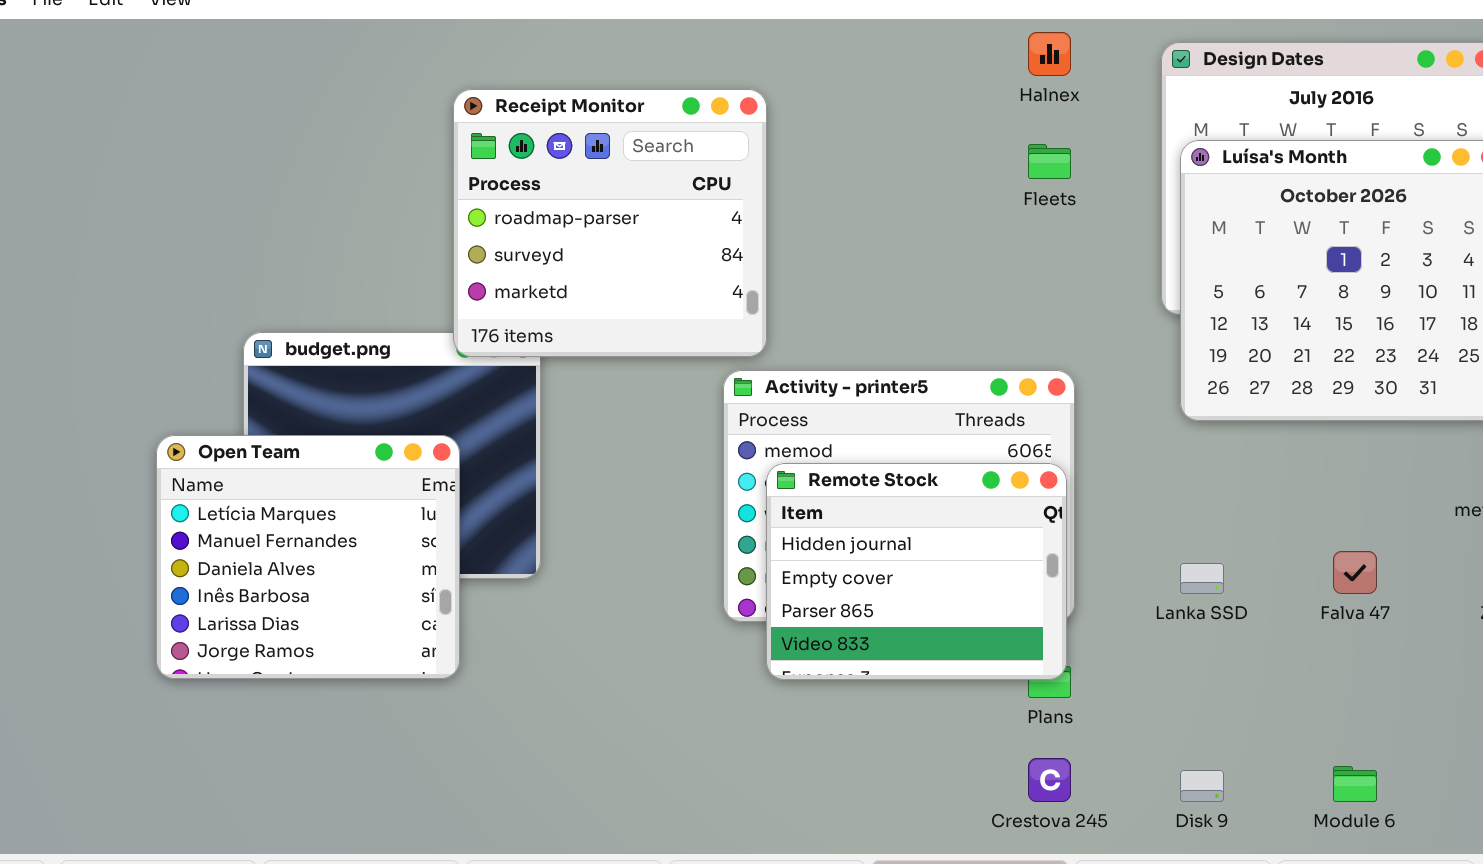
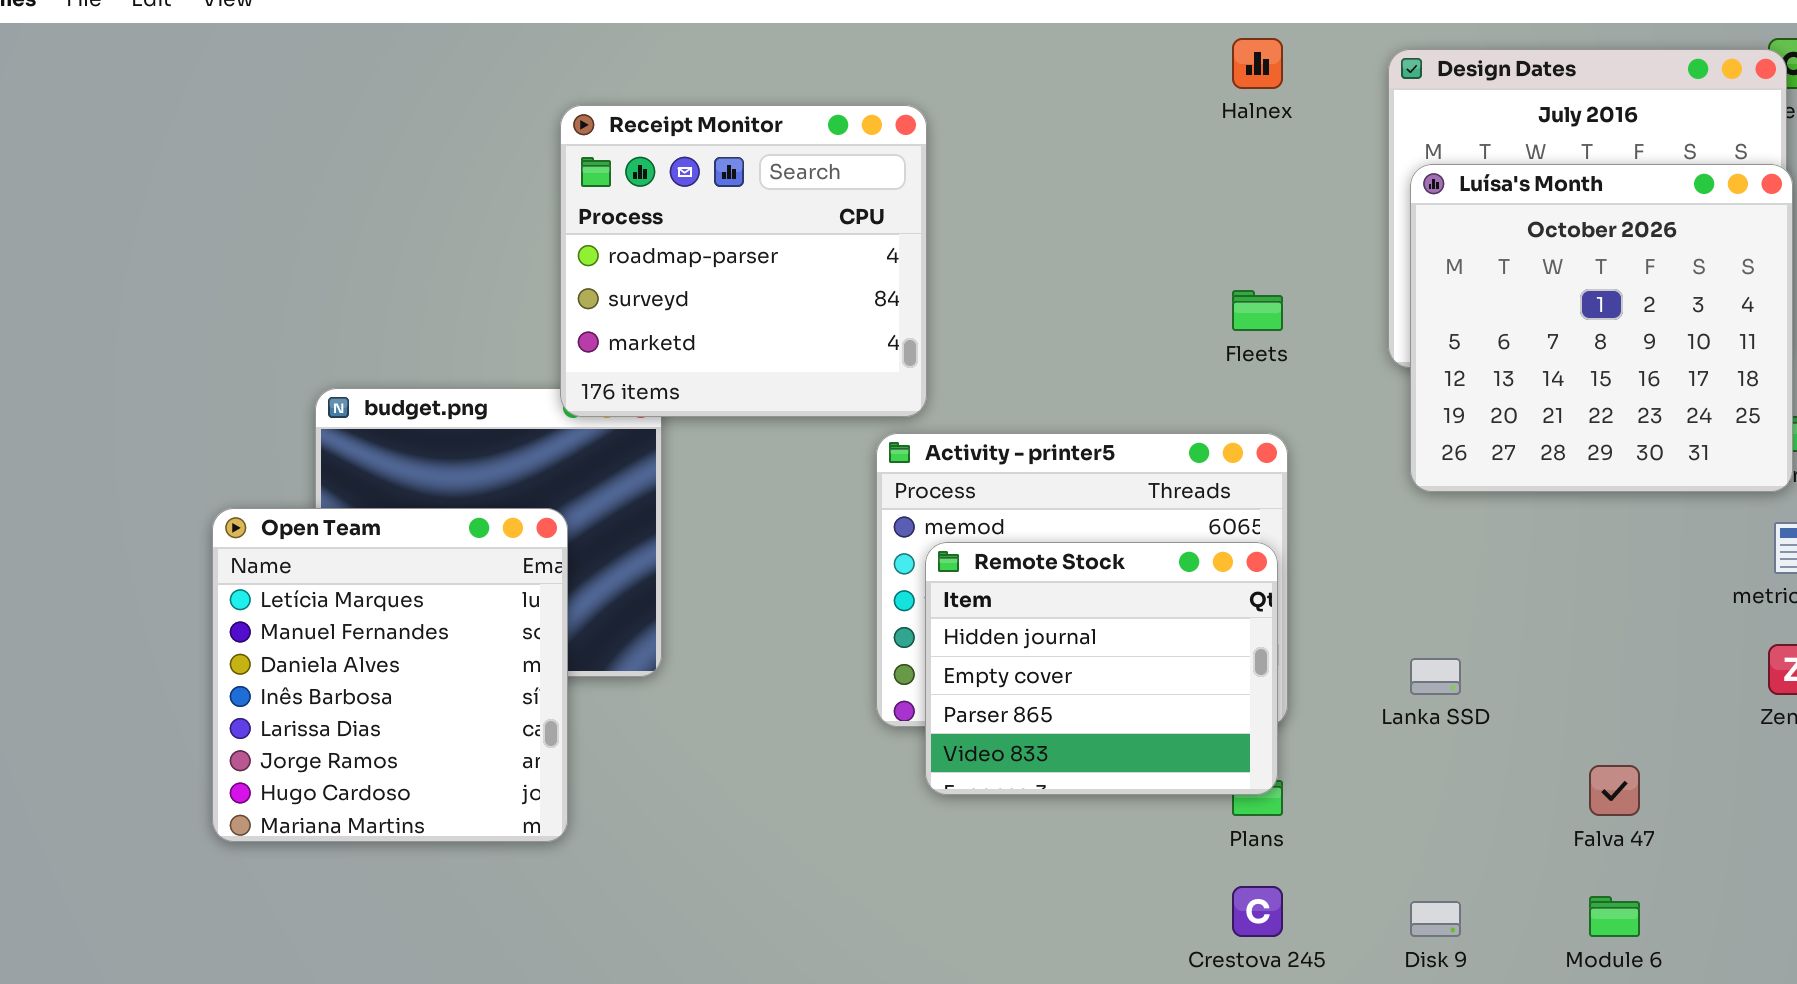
Fleets: [1028,144,1071,179] -> [1232,290,1283,331], moved
Open Team: [156,435,460,679] -> [212,508,568,842], resized
Falva 47: [1333,551,1377,594] -> [1589,765,1640,816], moved

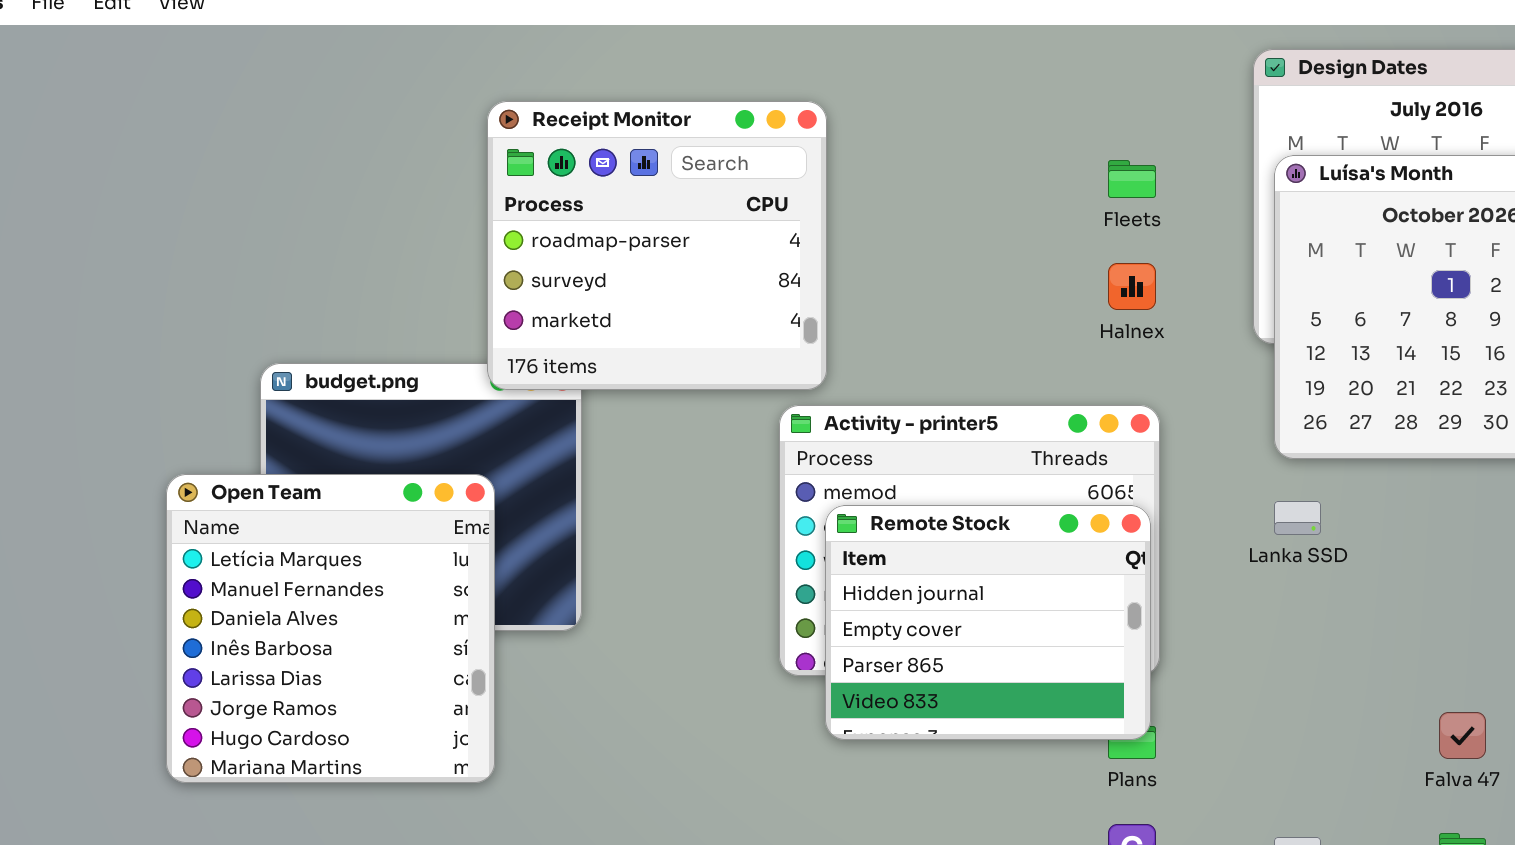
Halnex: [1232,38,1283,89] -> [1108,263,1156,310], moved
Fleets: [1232,290,1283,331] -> [1108,160,1156,198], moved
Lanka SSD: [1410,658,1461,695] -> [1274,501,1321,535], moved

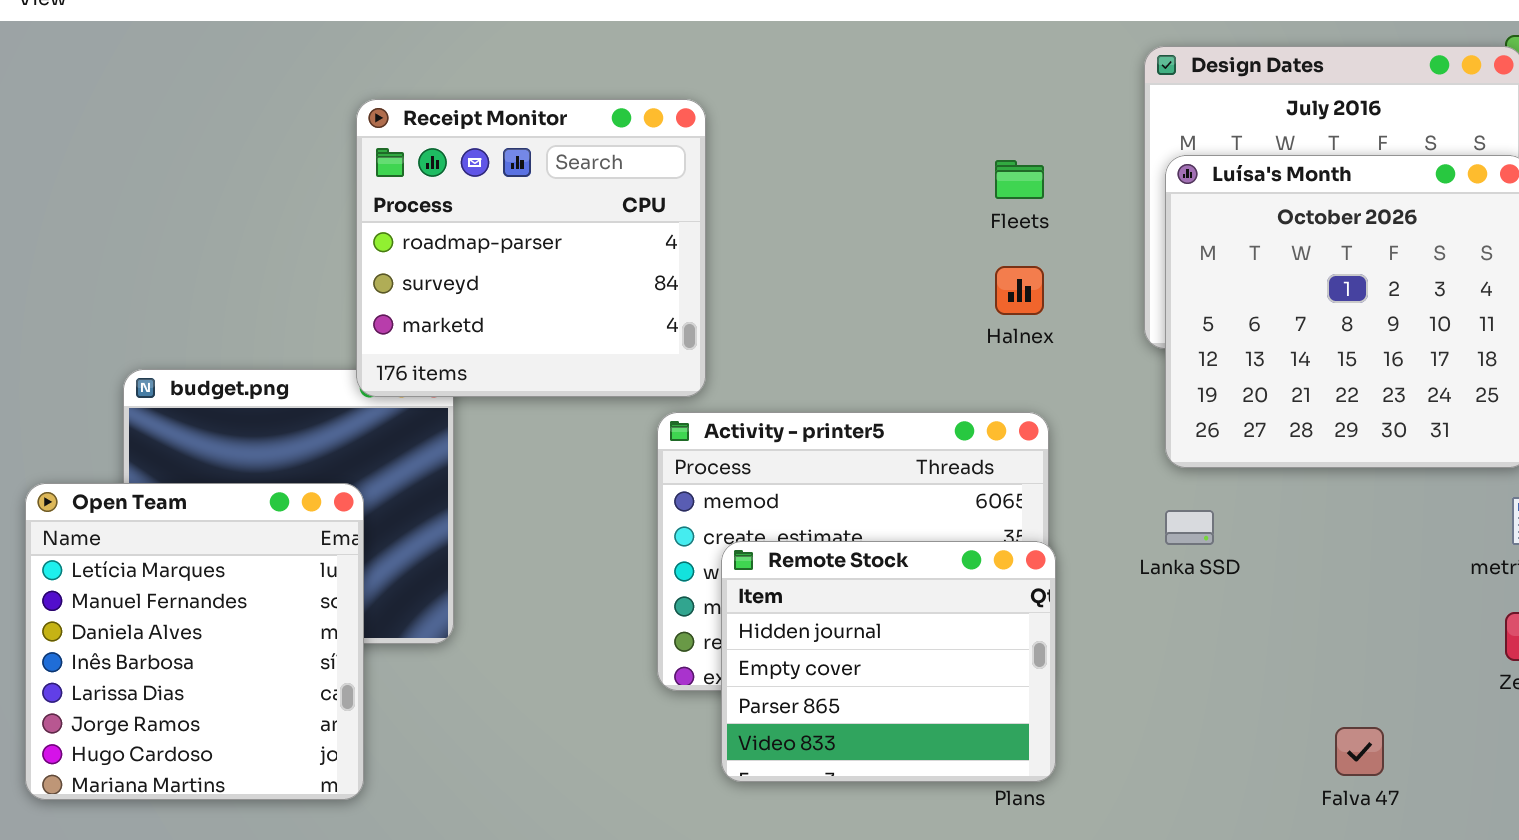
Remote Stock: [825,505,1151,740] -> [721,541,1056,782], moved

